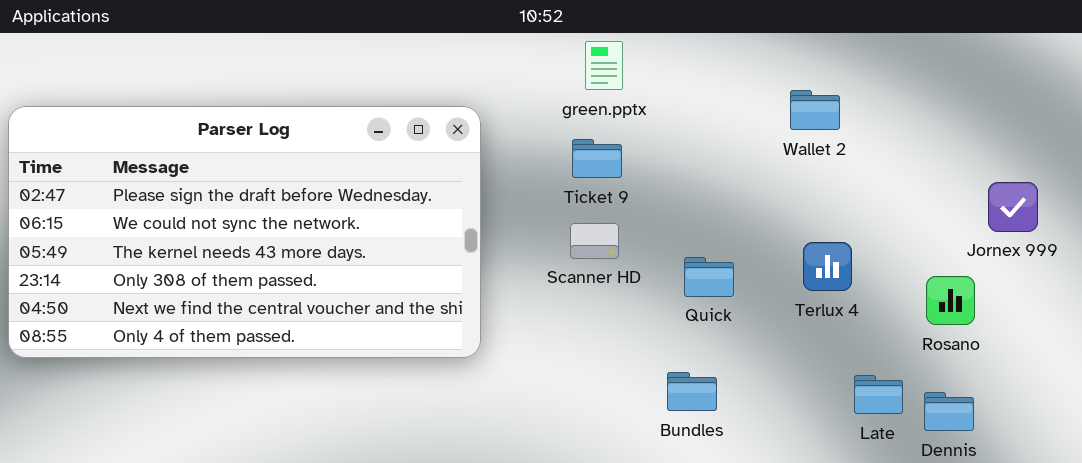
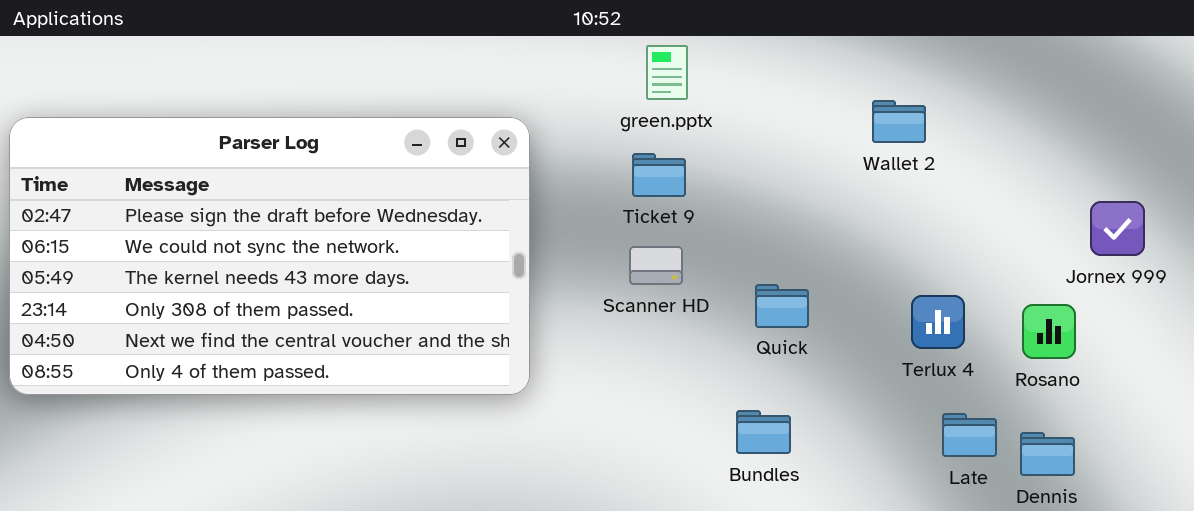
Terlux 4: [803,242,852,291] -> [911,295,965,349], moved

